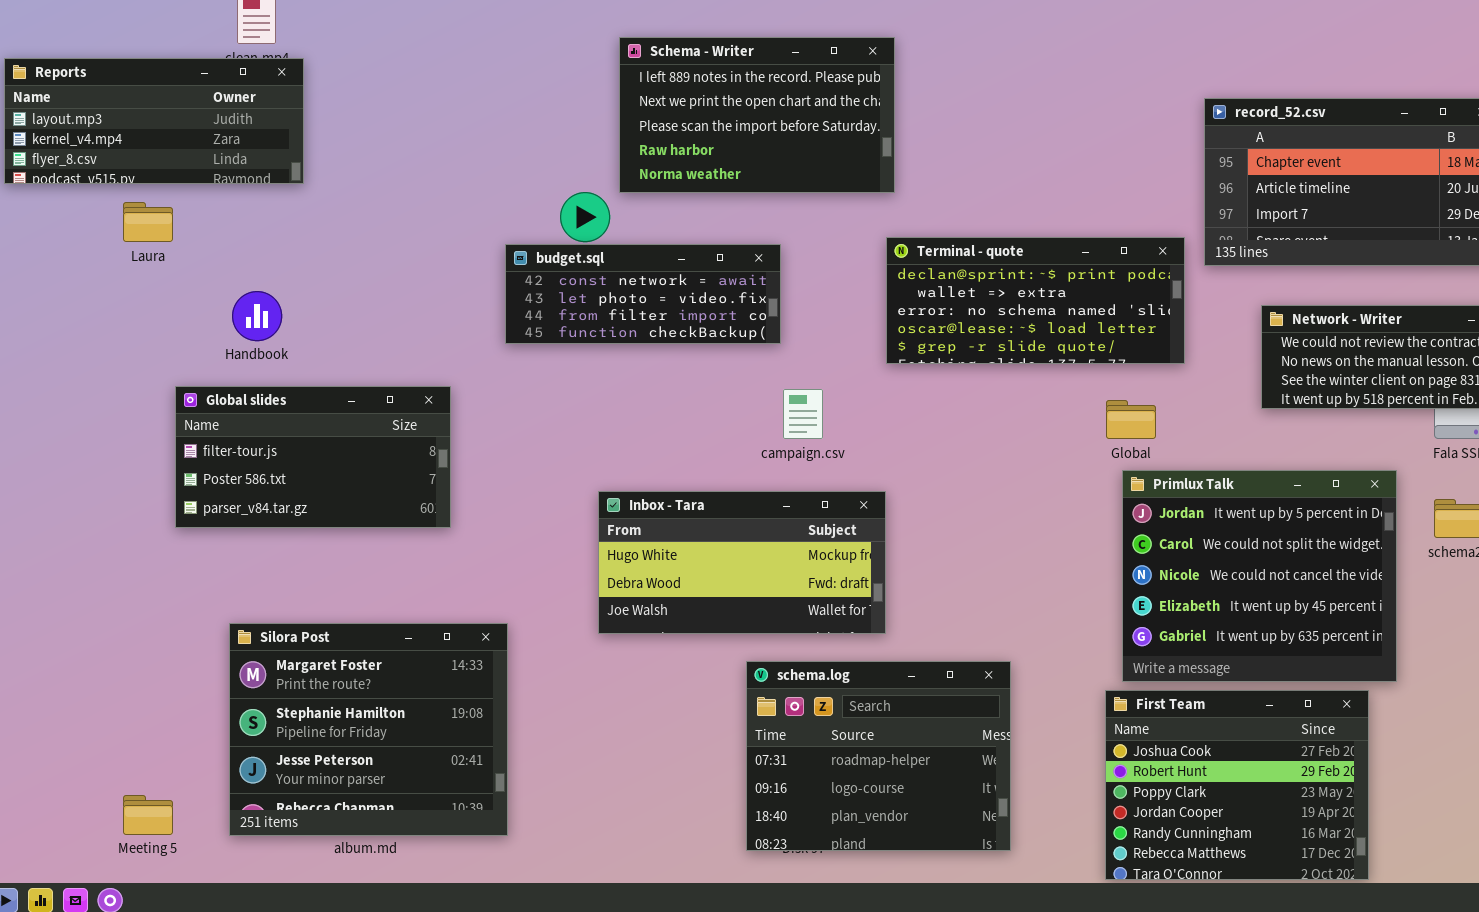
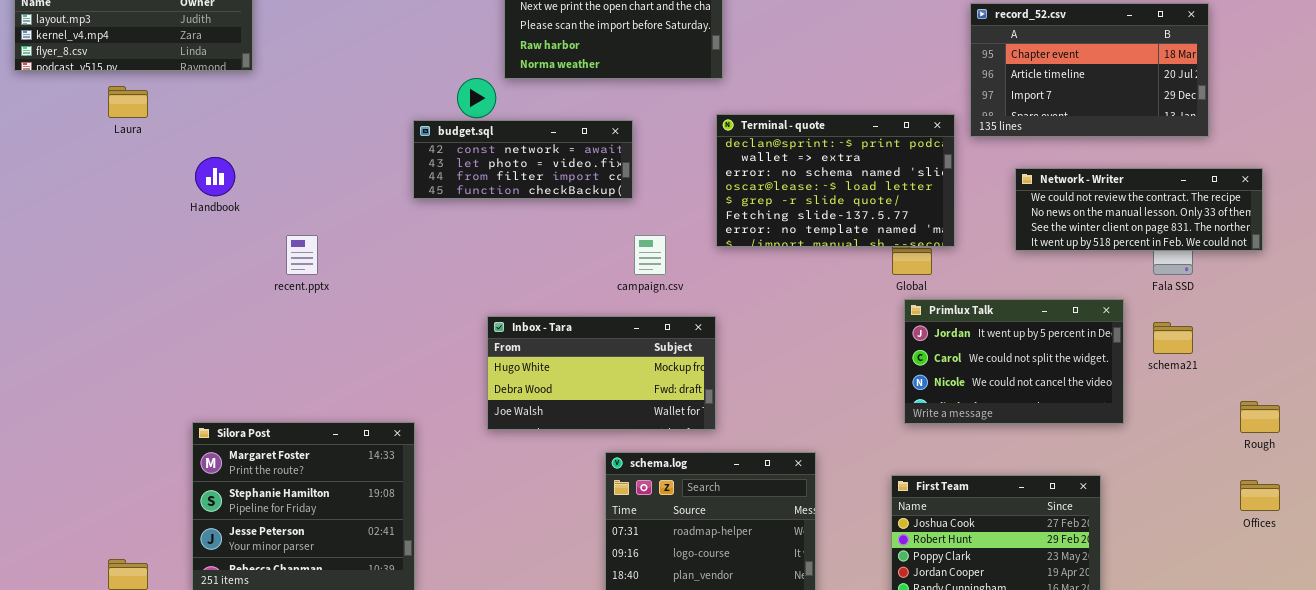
Terminal - quote: [886,237,1185,364] -> [716,114,955,247], resized
Global slides: [175,386,451,528] -> none, closed
Primlux Talk: [1122,470,1397,682] -> [904,299,1124,424], resized

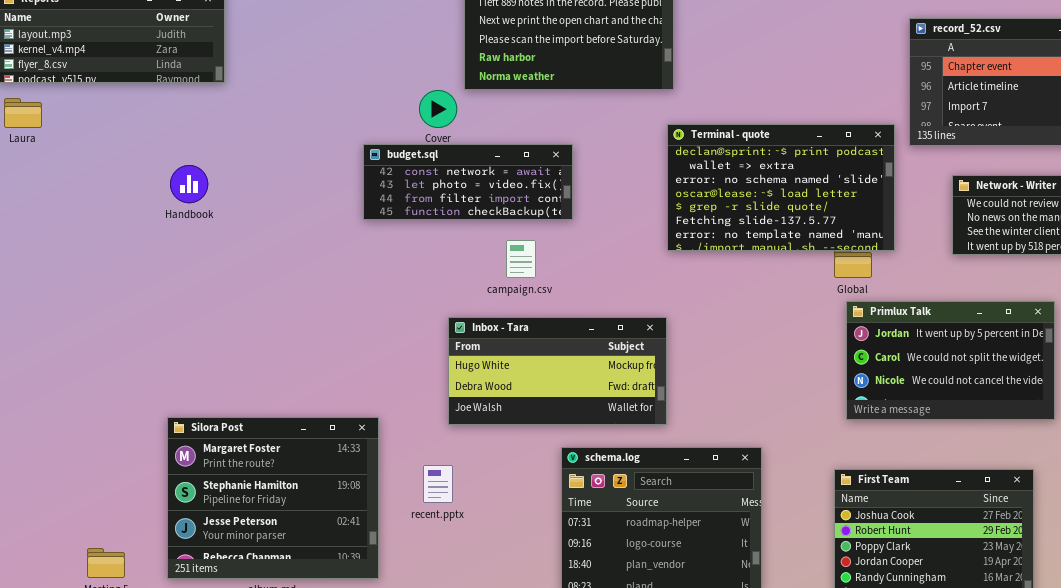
Laura: [108,86,148,118] -> [4,98,42,128], moved
budget.sql: [413,120,633,199] -> [363,144,573,220], moved
recent.pptx: [286,235,318,275] -> [423,465,453,503], moved
campaign.csv: [634,235,666,275] -> [506,240,536,278], moved

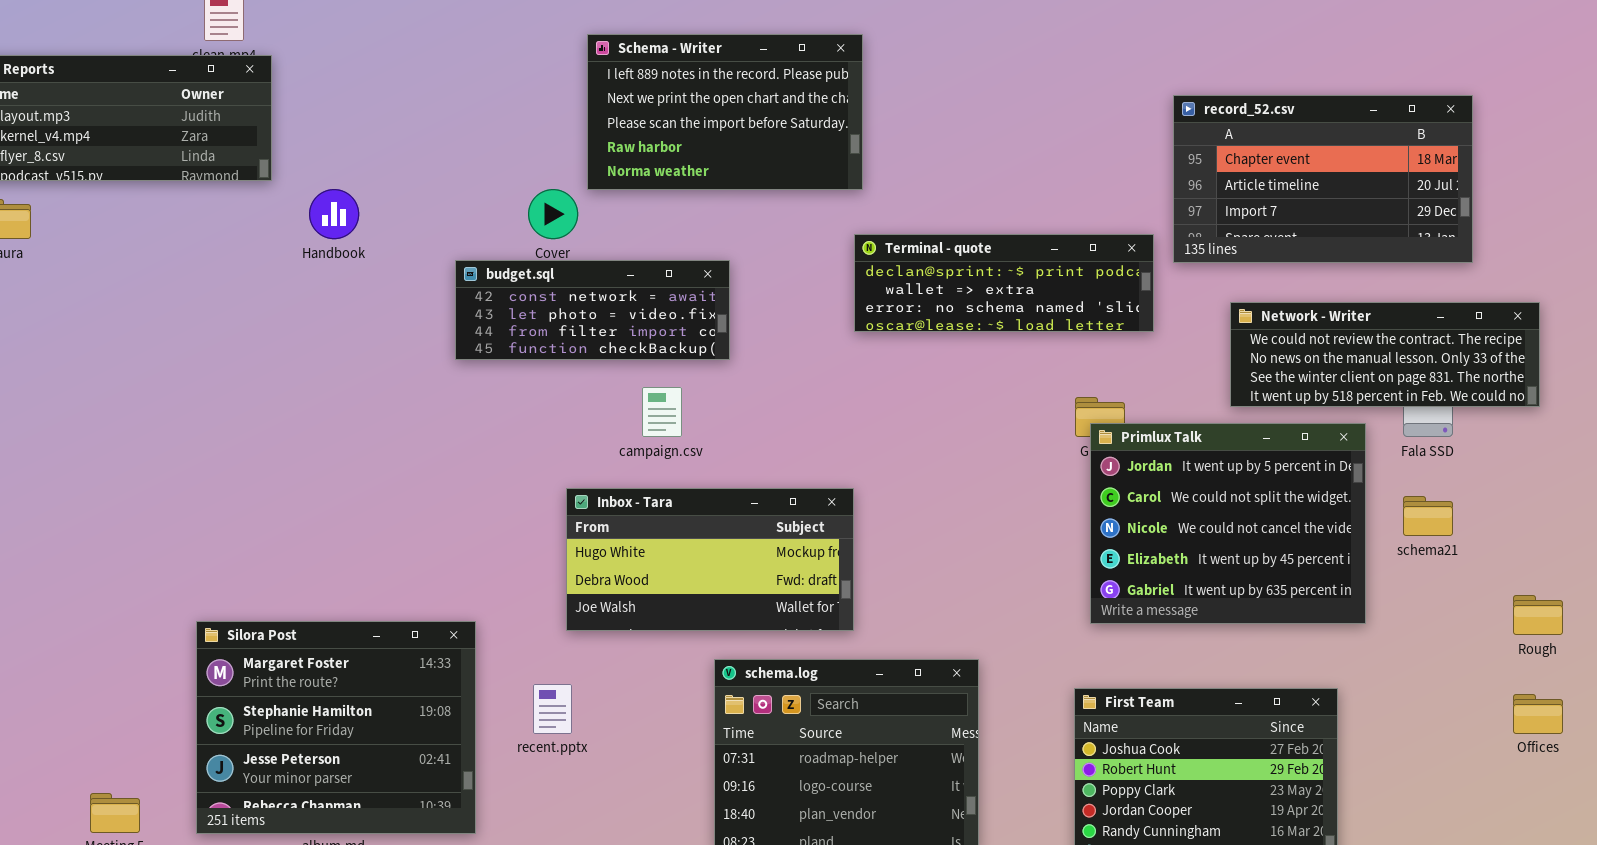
Terminal - quote: [667,124,895,251] -> [854,234,1154,332], resized
Handbook: [170,165,208,203] -> [309,189,359,239], moved
Primlux Talk: [846,301,1055,420] -> [1090,423,1366,624], resized

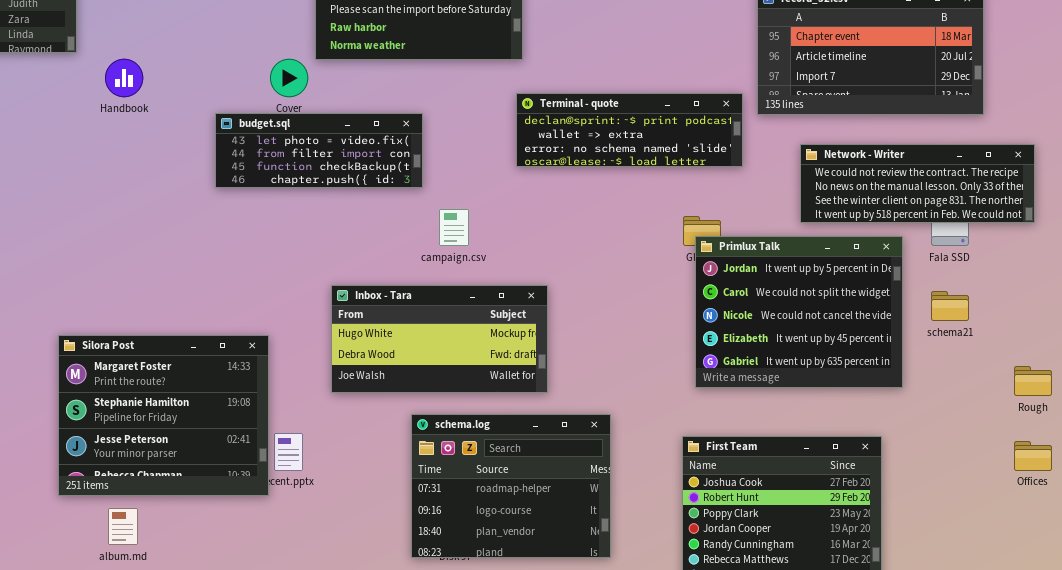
budget.sql: [455,260,730,360] -> [215,113,423,188], scrolled down 1 row
campaign.csv: [642,387,682,437] -> [439,209,469,246], moved
Inbox - Tara: [566,488,854,631] -> [331,285,548,393], moved
Silora Post: [196,621,476,834] -> [58,335,269,496], moved

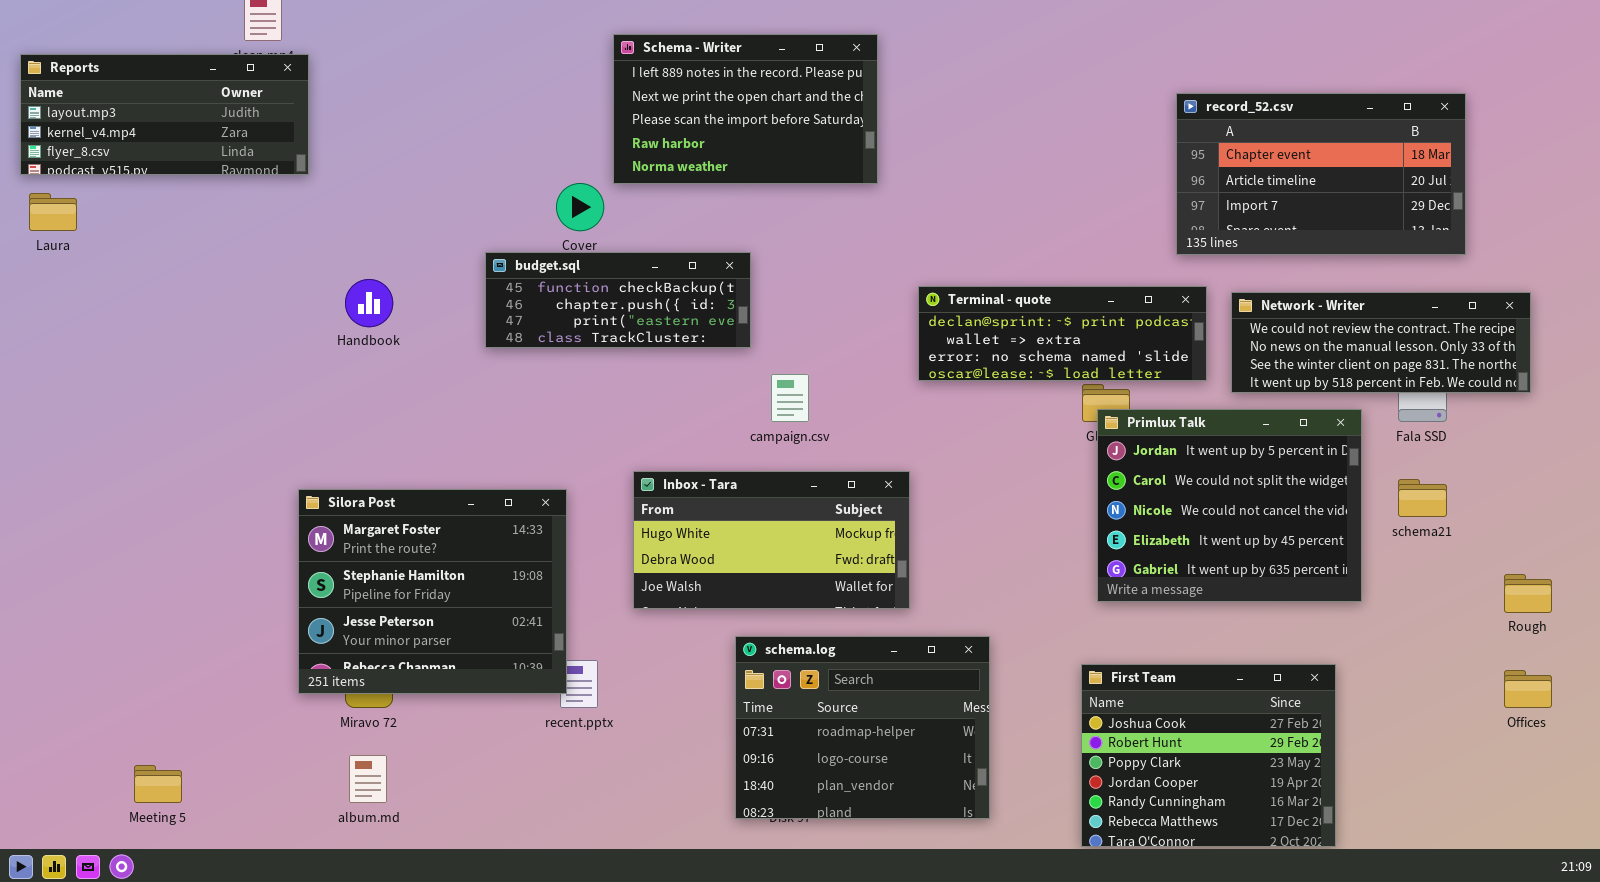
Handbook: [105,59,143,97] -> [345,279,393,327], moved
Terminal - quote: [516,93,743,167] -> [918,286,1207,381], moved
budget.sql: [215,113,423,188] -> [485,252,751,348], scrolled down 2 rows
Silora Post: [58,335,269,496] -> [298,489,567,694], moved

